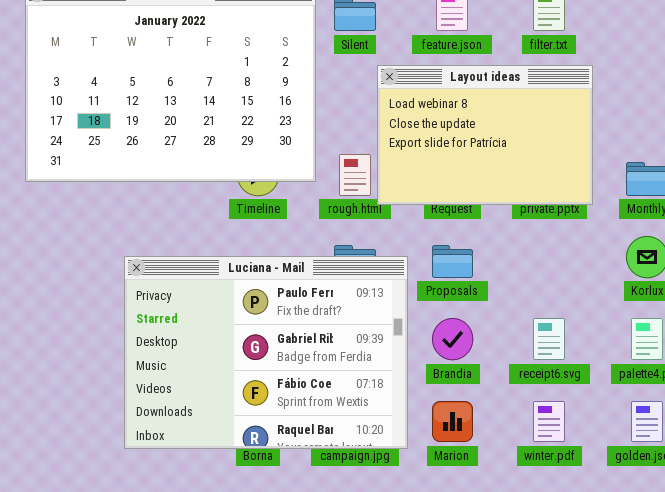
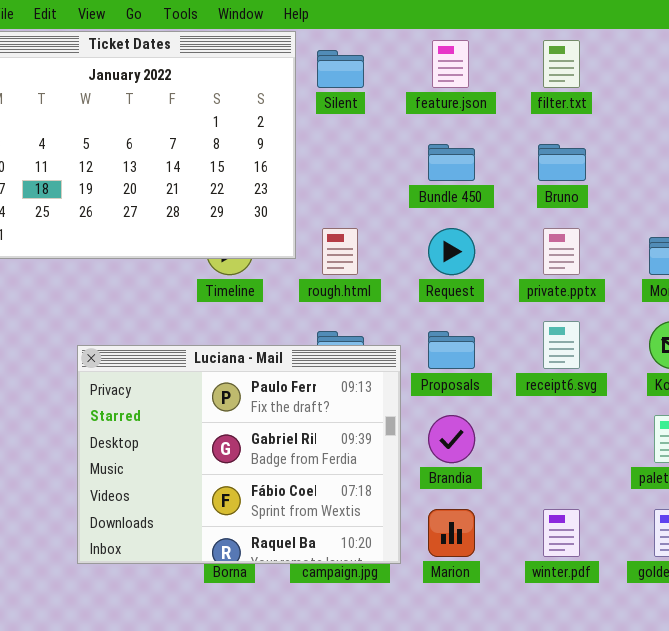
Layout ideas: [377,65,593,205] -> none, closed
receipt6.svg: [533,318,565,360] -> [543,321,580,369], moved

